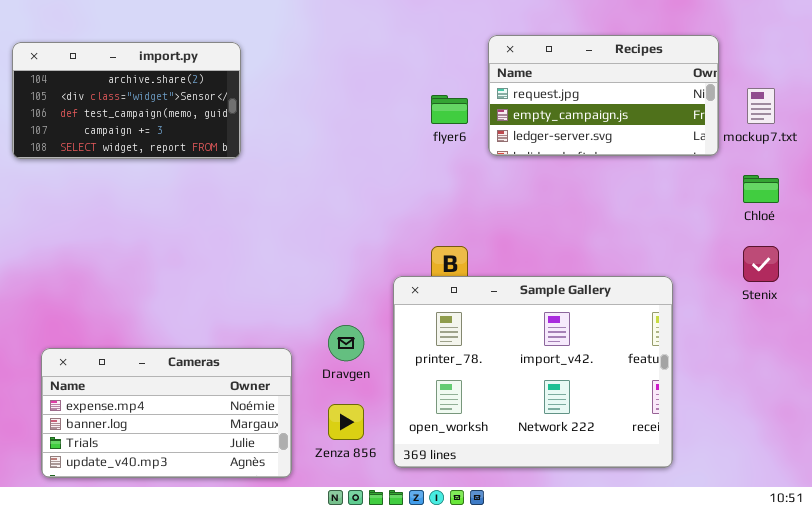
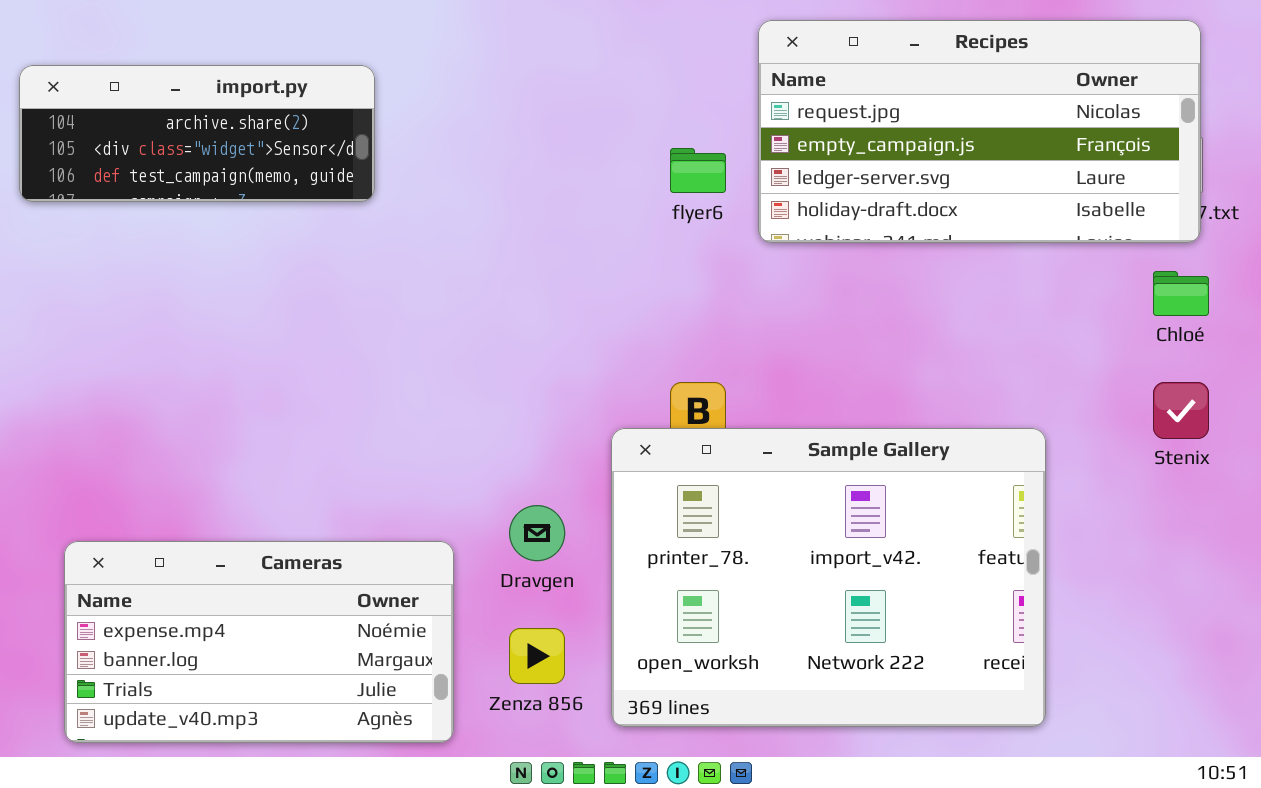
Recipes: [488,35,719,156] -> [758,20,1201,243], resized
import.py: [12,42,241,159] -> [19,65,375,202], resized

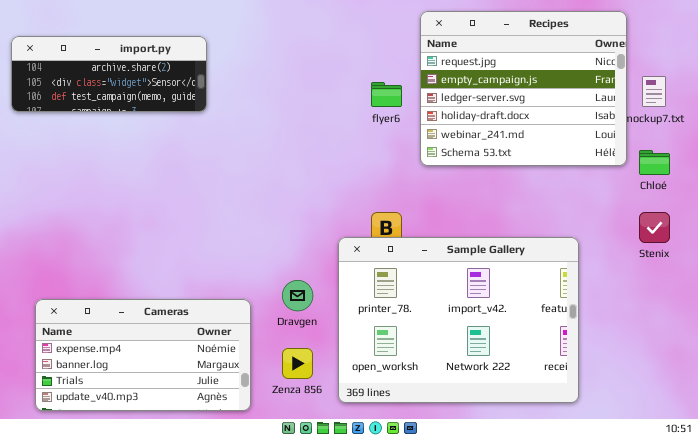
Recipes: [758,20,1201,243] -> [420,11,627,166], resized

